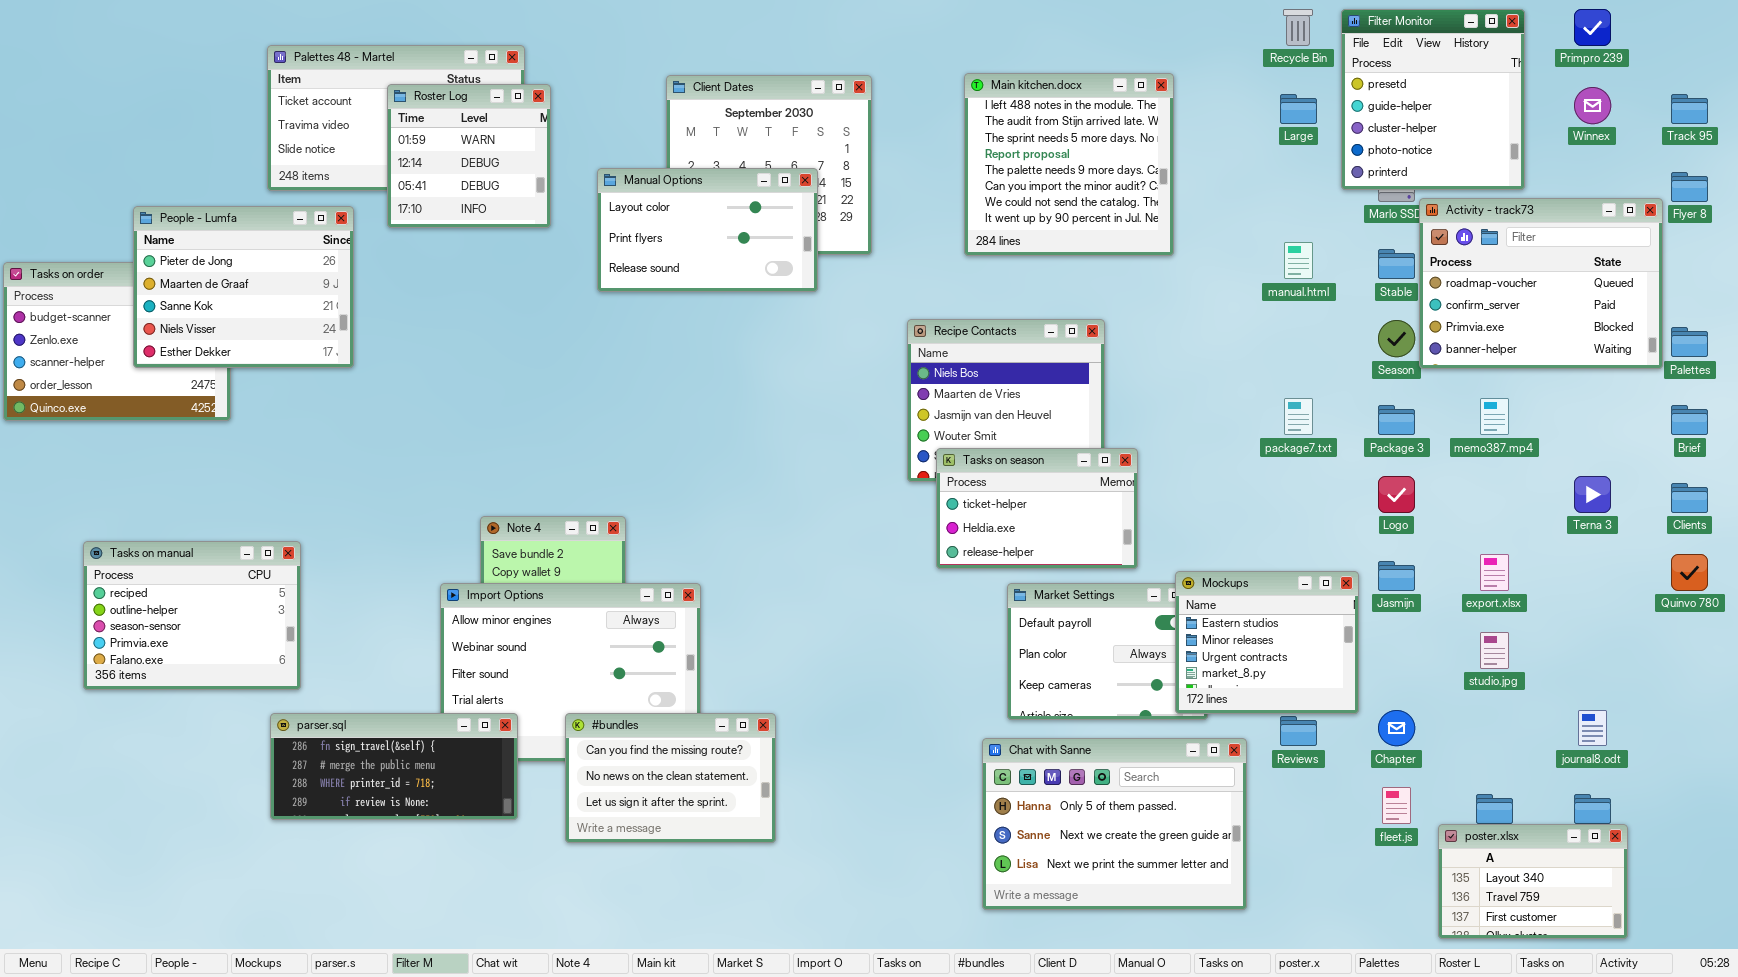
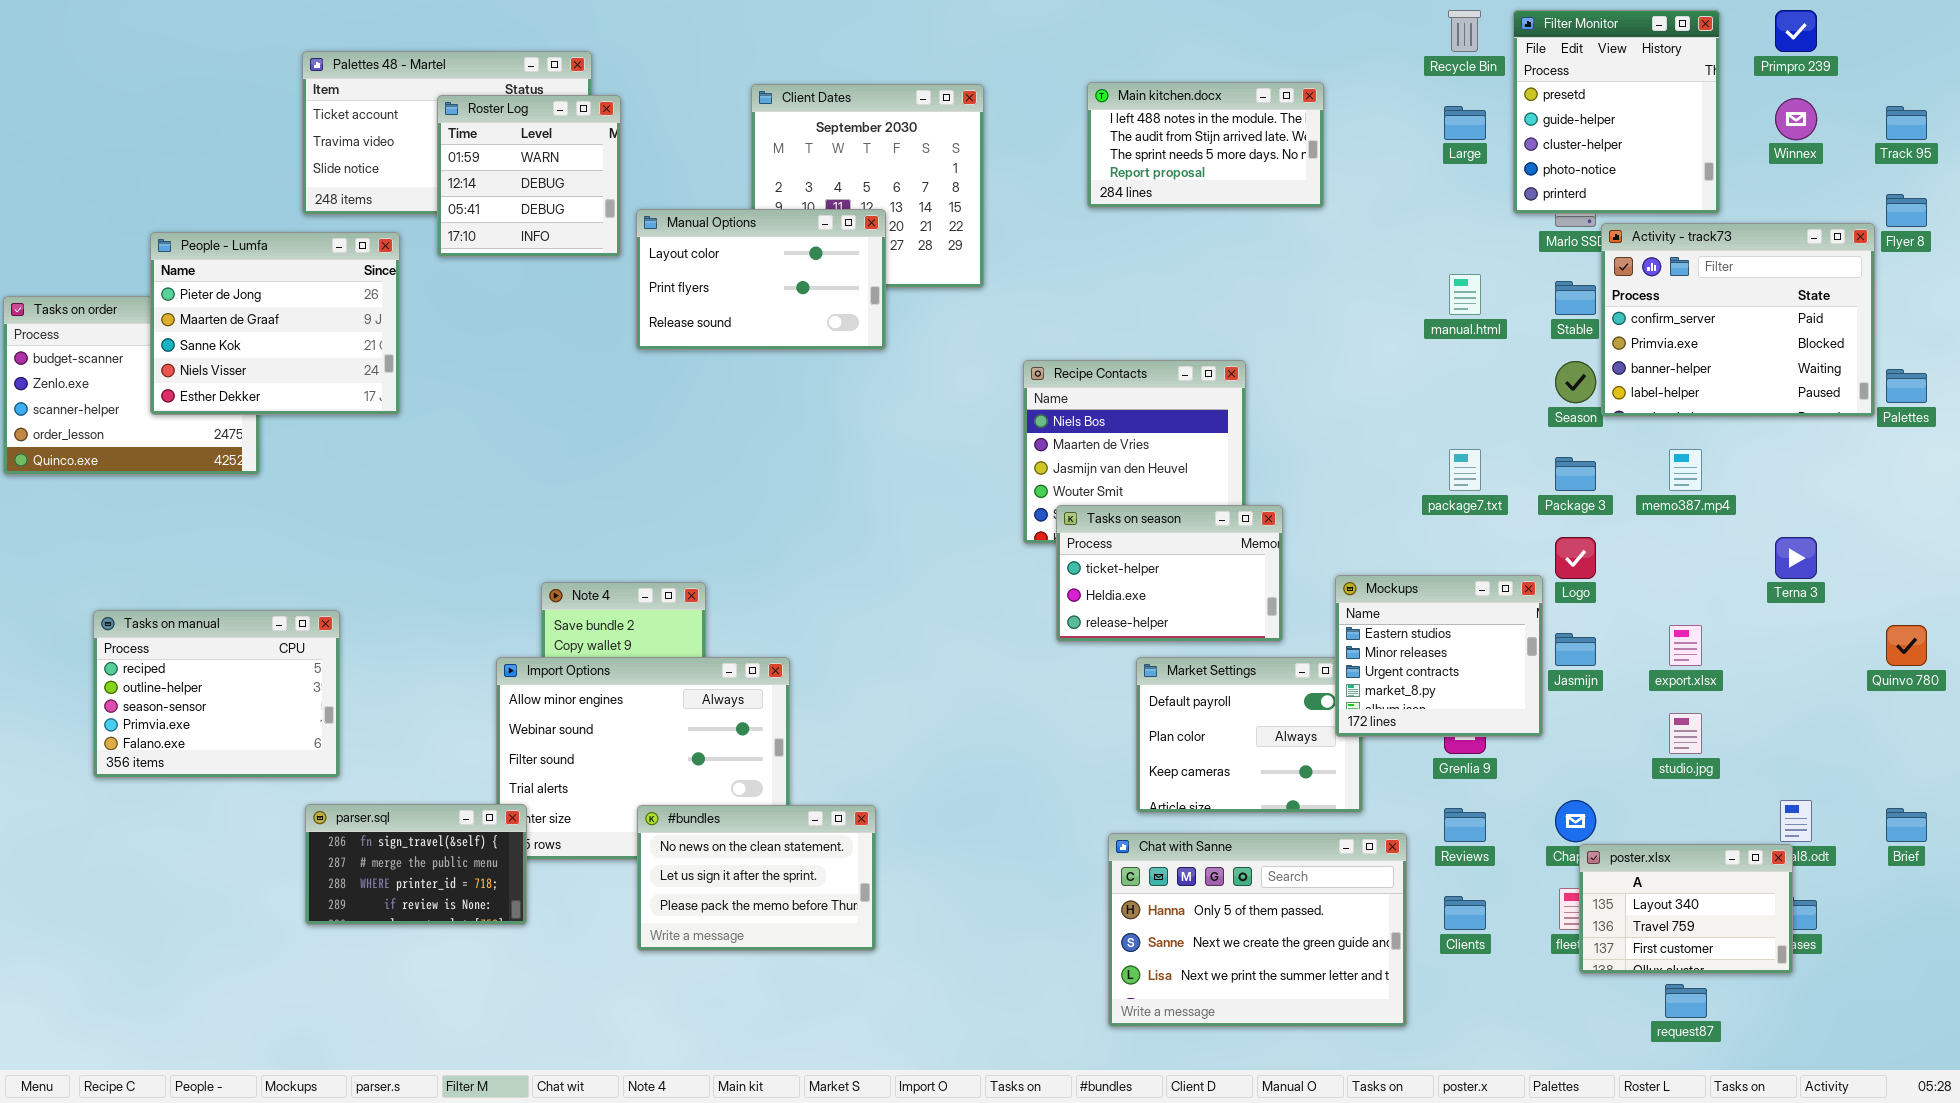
Main kitchen.docx: [964,73,1174,256] -> [1087,82,1324,208], resized
Manual Options: [597,168,818,292] -> [636,209,886,350], moved
Activity - track73: [1419,198,1663,369] -> [1601,223,1875,417], scrolled down 1 row
Brief: [1671,405,1708,435] -> [1886,808,1927,842], moved
Clients: [1671,483,1708,513] -> [1444,896,1486,930], moved
Mockups: [1175,571,1359,714] -> [1335,575,1543,737], moved
parser.sql: [270,713,518,820] -> [305,804,527,925], resized
#bundles: [565,713,776,843] -> [637,805,876,951], scrolled down 1 row
poster.xlsx: [1438,824,1628,939] -> [1579,844,1793,974], moved

